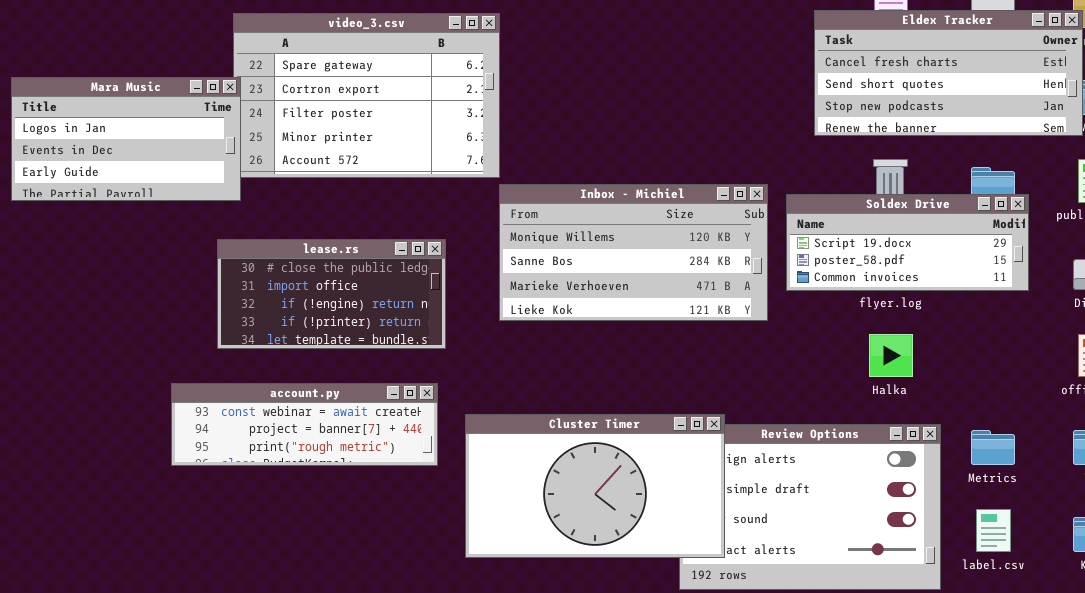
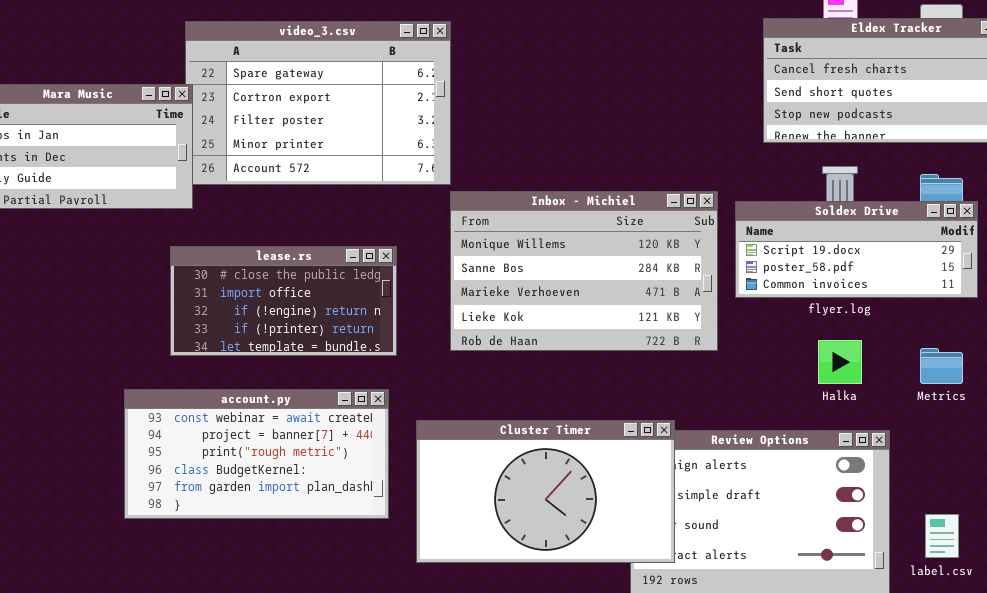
Inbox - Michiel: [499,184,768,321] -> [450,191,718,351], resized
account.py: [171,383,438,466] -> [124,389,389,519], resized
Metrics: [971,430,1015,465] -> [920,348,963,384], moved

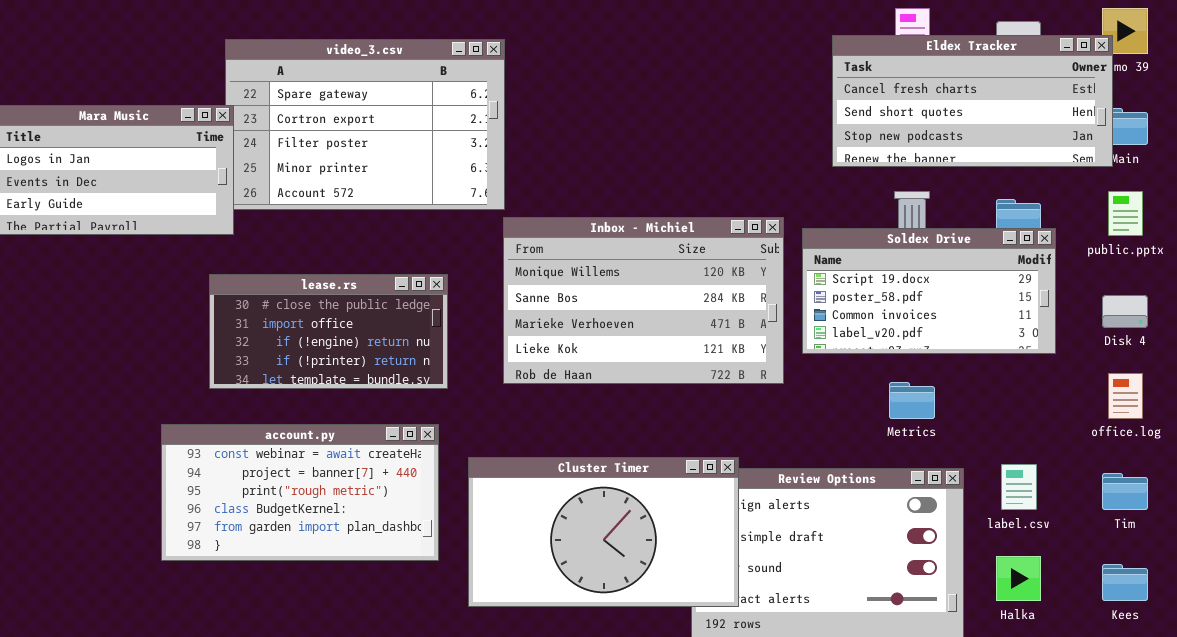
Soldex Drive: [735,201,978,298] -> [802,228,1056,354], resized
Halka: [818,340,862,384] -> [996,556,1041,601], moved
Metrics: [920,348,963,384] -> [889,382,935,419], moved
label.csv: [925,514,959,558] -> [1001,464,1037,510], moved

